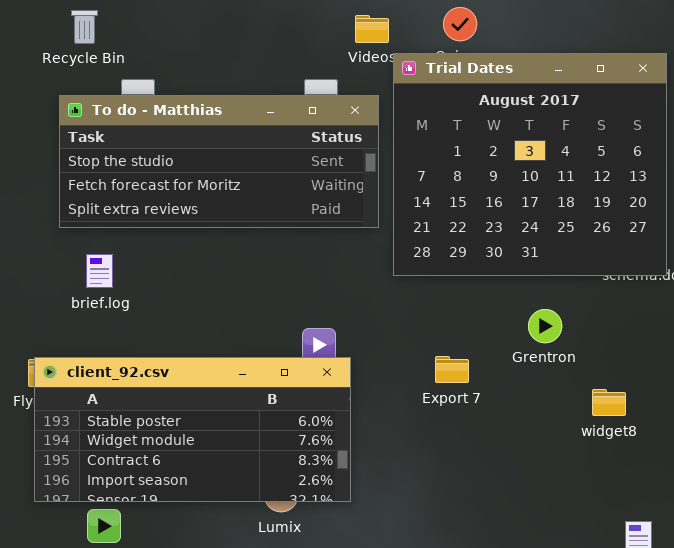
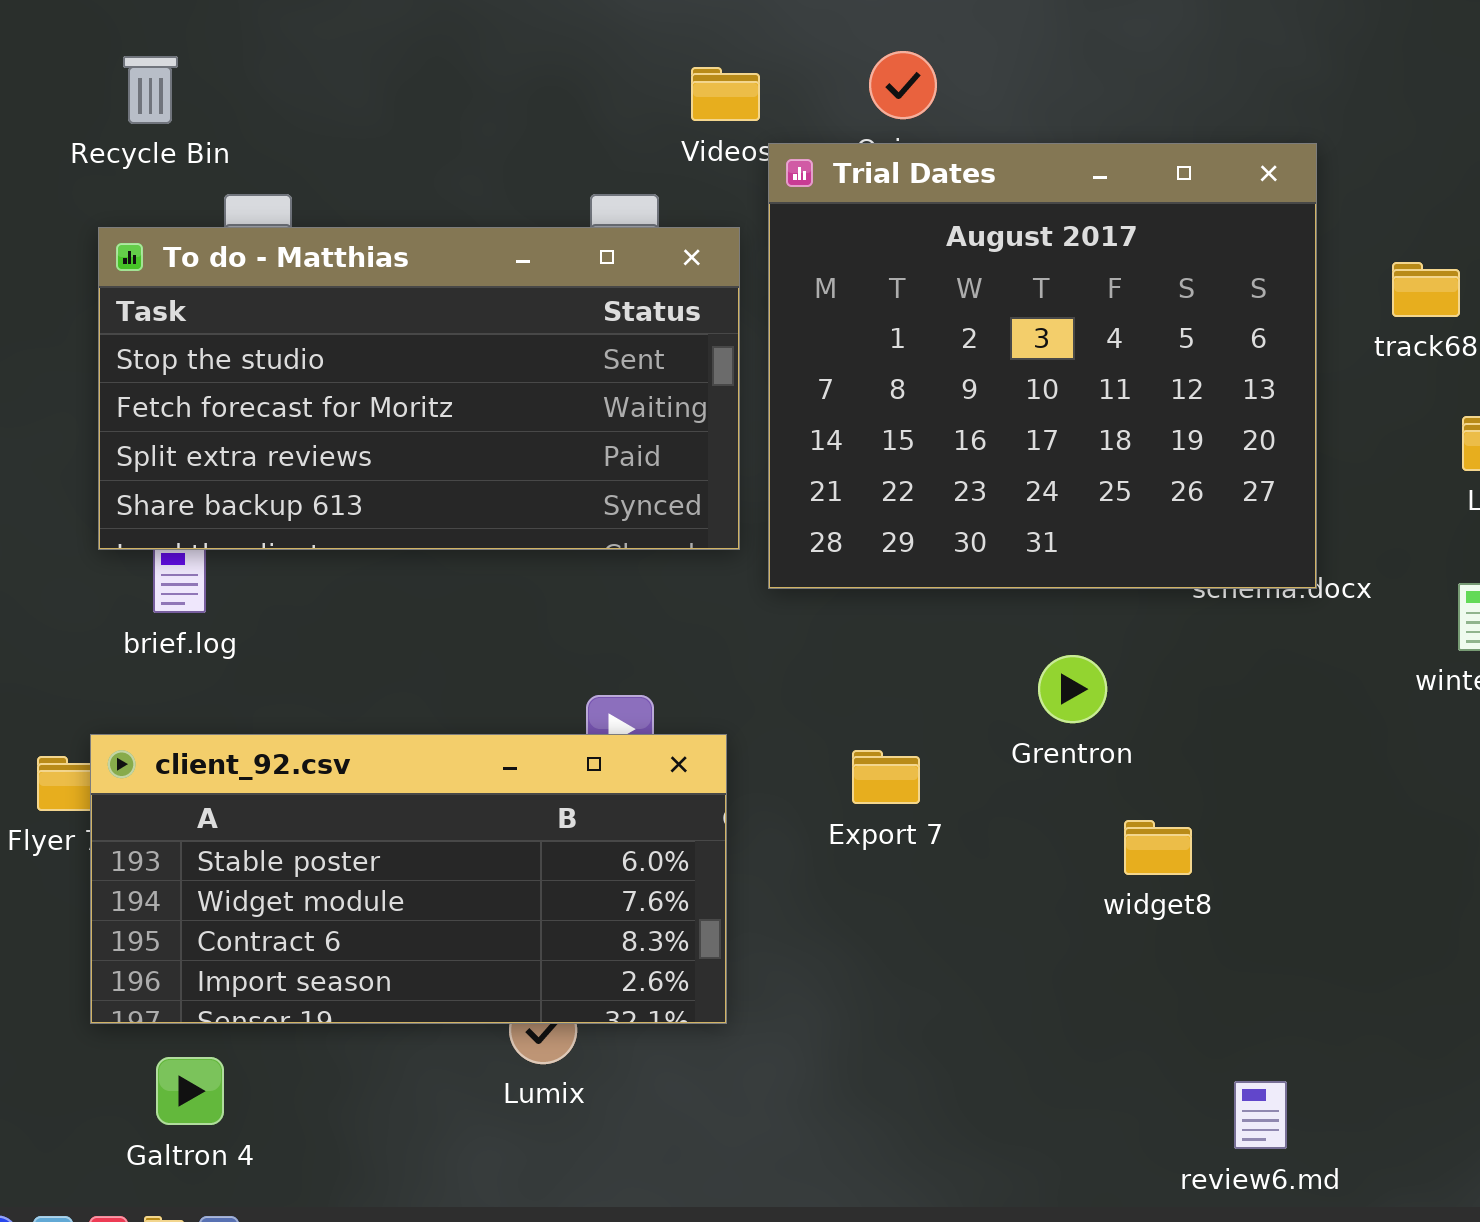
To do - Matthias: [59,95,379,228] -> [98,227,740,550], resized
client_92.csv: [34,357,351,502] -> [90,734,727,1024], moved
widget8: [592,389,626,416] -> [1124,820,1192,875], moved

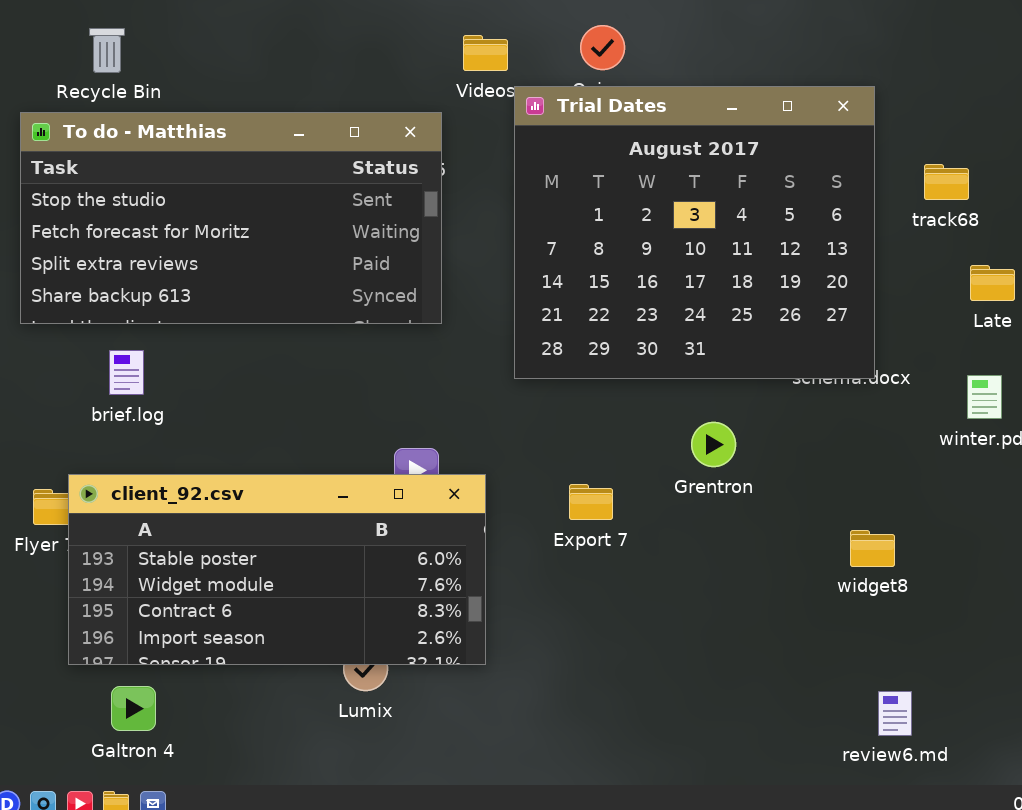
To do - Matthias: [98,227,740,550] -> [20,112,442,324], moved
widget8: [1124,820,1192,875] -> [850,530,895,567], moved
review6.md: [1234,1081,1287,1149] -> [878,691,912,736], moved

